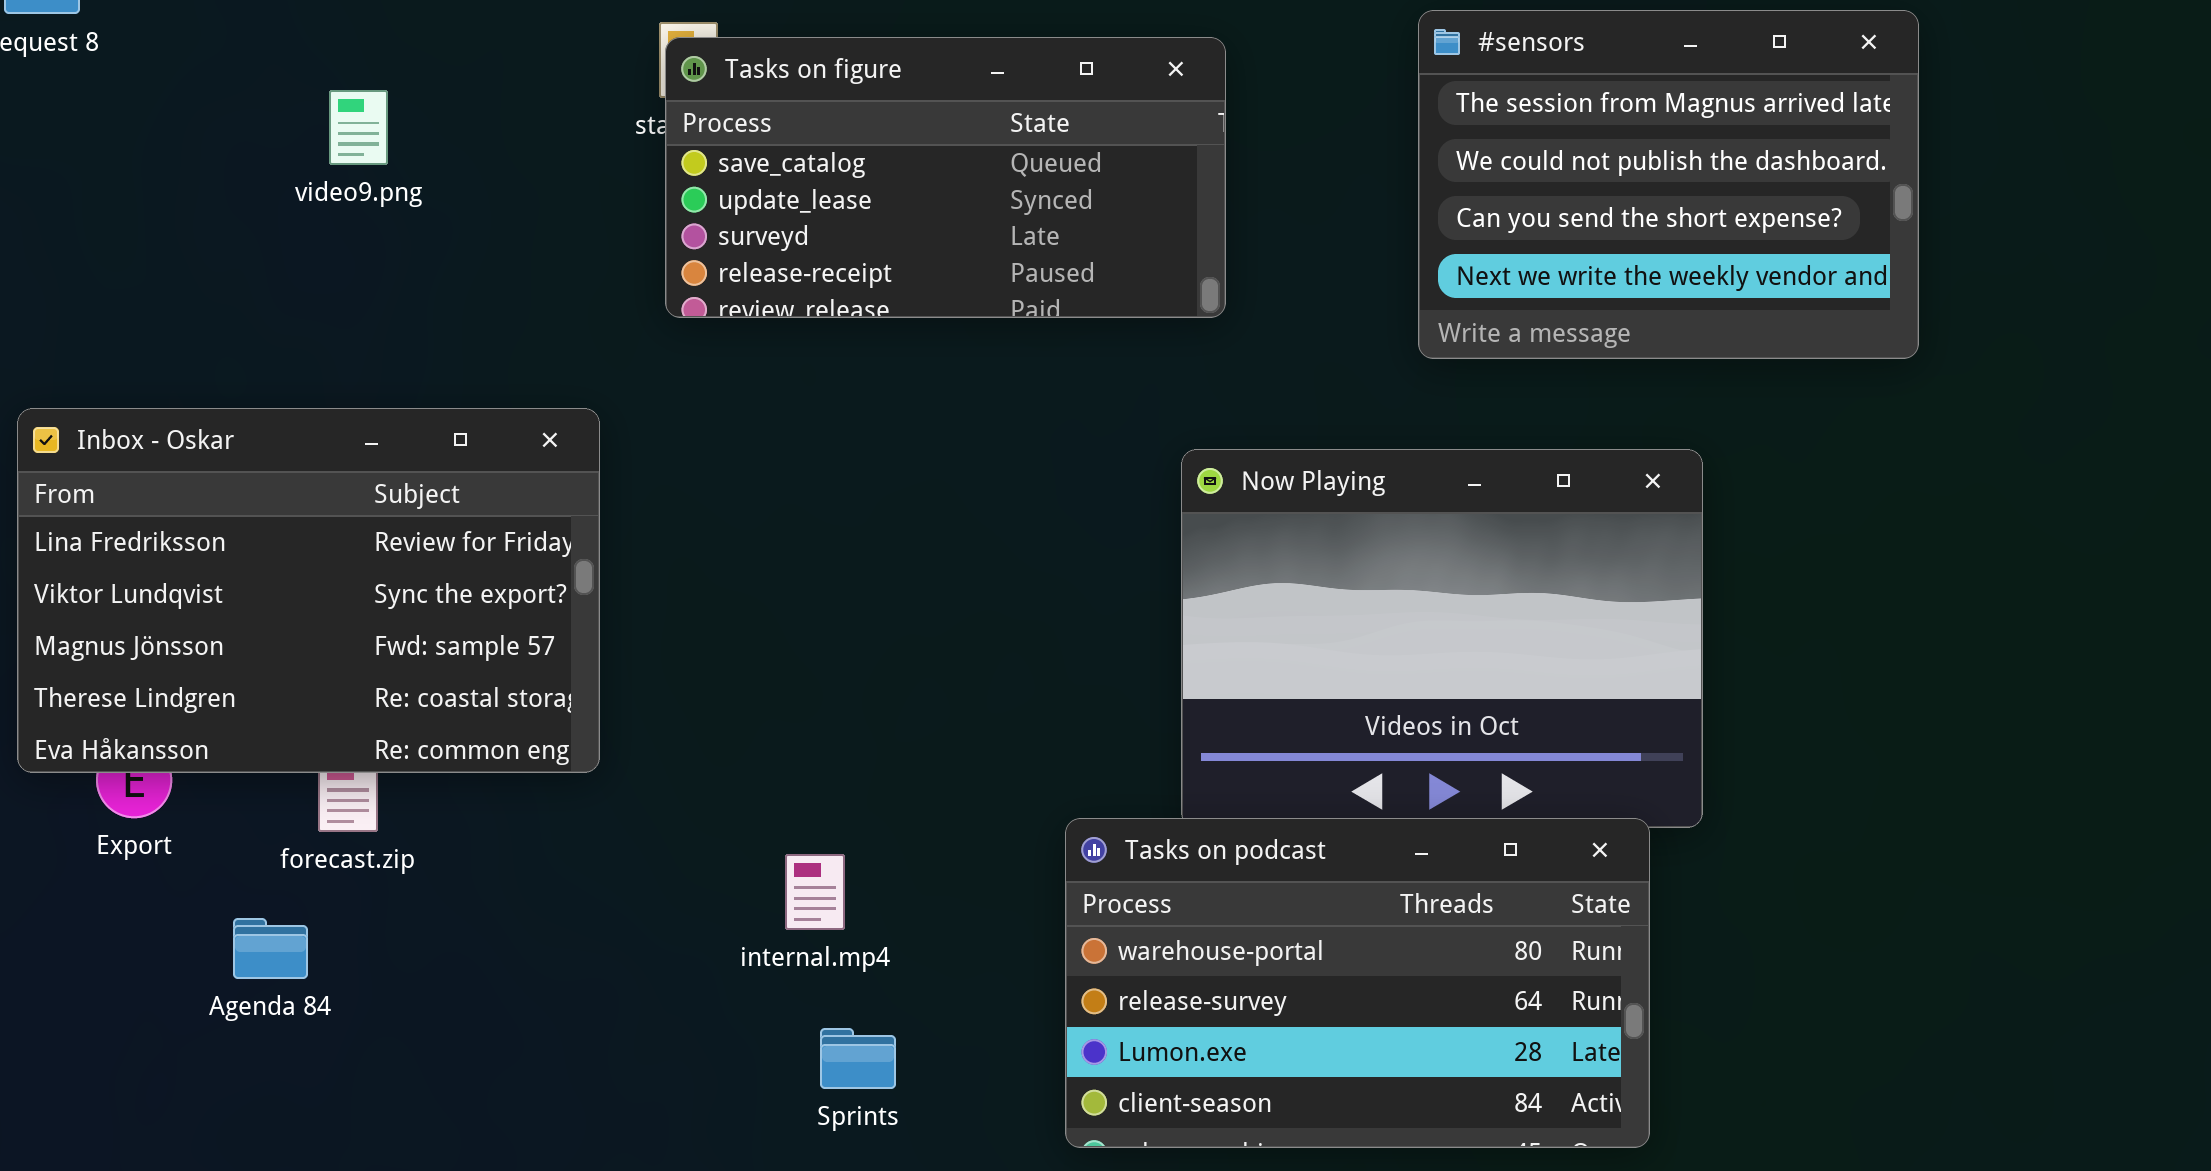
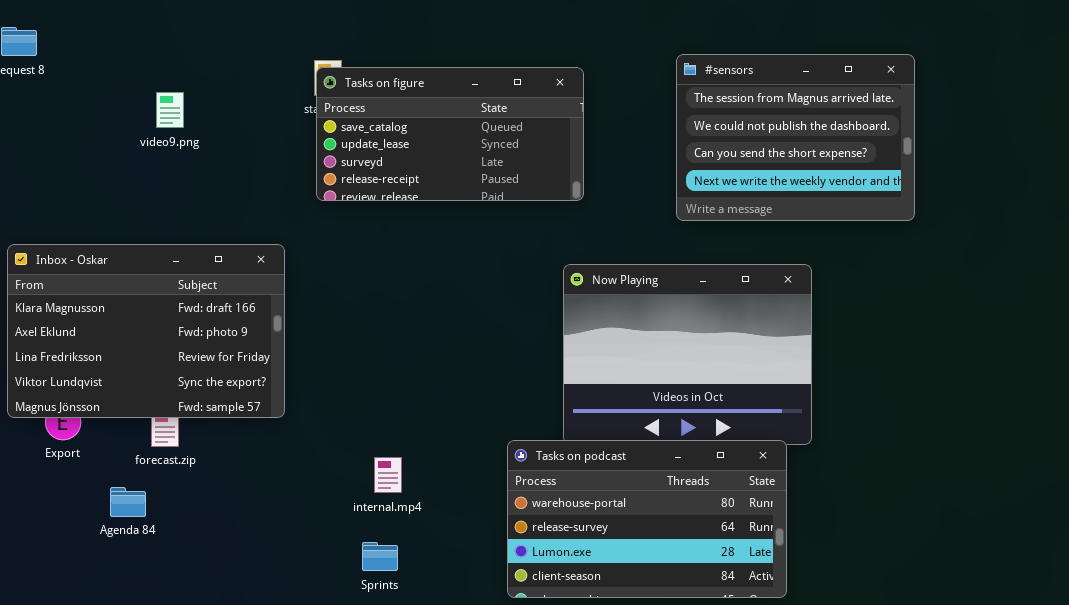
Inbox - Oskar: [17,408,600,773] -> [7,244,285,418], scrolled up 2 rows
Sprints: [820,1028,896,1089] -> [362,542,398,571], moved

